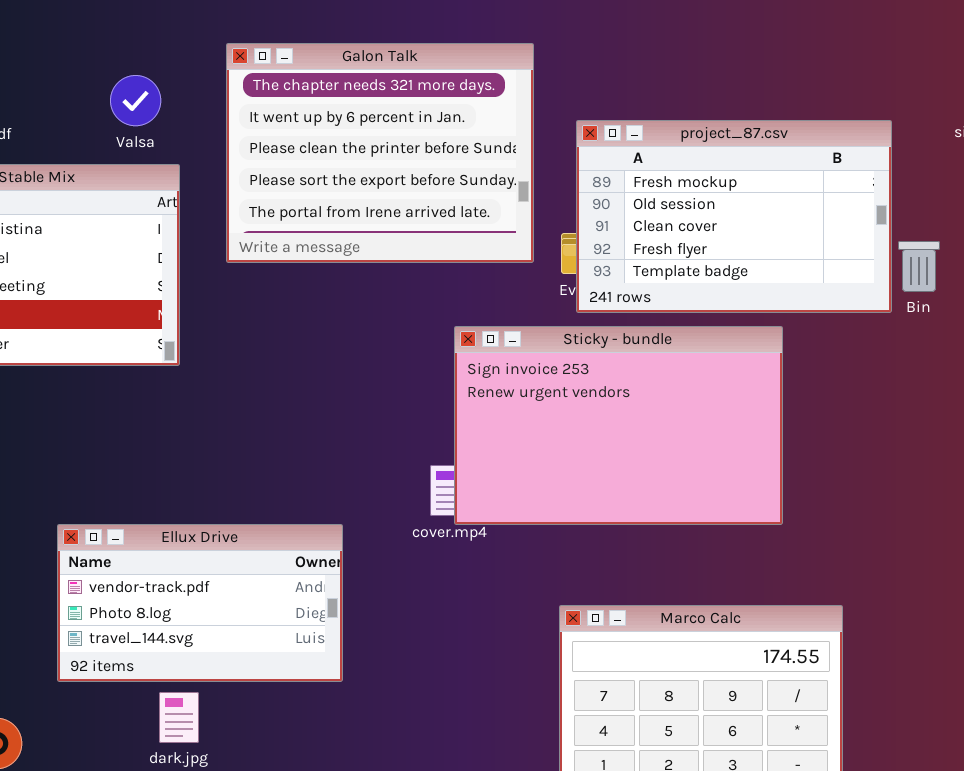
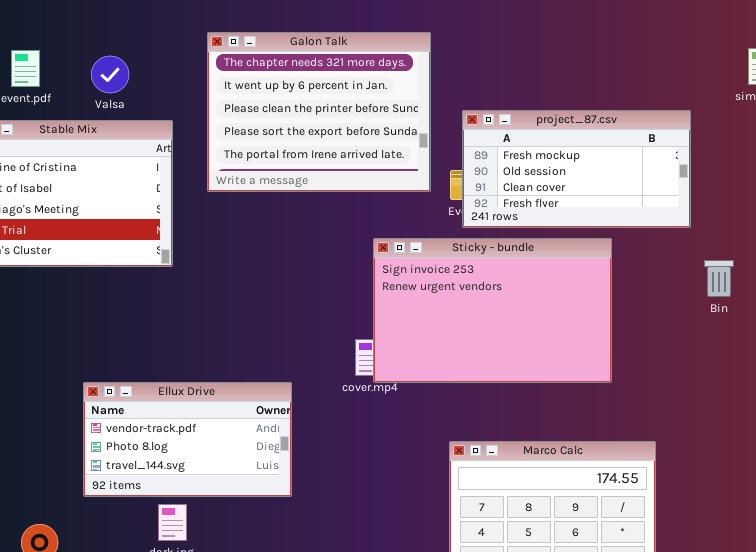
Valsa: [110,75,161,126] -> [91,56,129,93], moved
project_87.csv: [576,120,892,313] -> [462,110,691,228], resized
Bin: [898,241,940,292] -> [704,260,734,297], moved

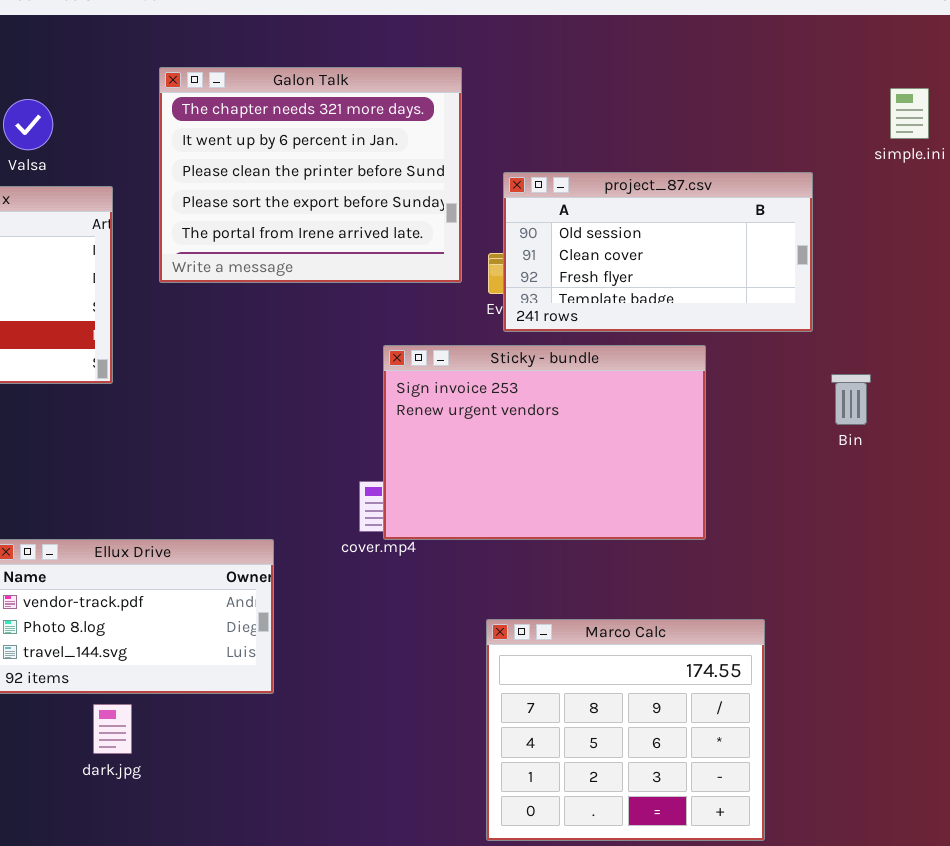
project_87.csv: [462,110,691,228] -> [503,172,813,332], scrolled down 1 row

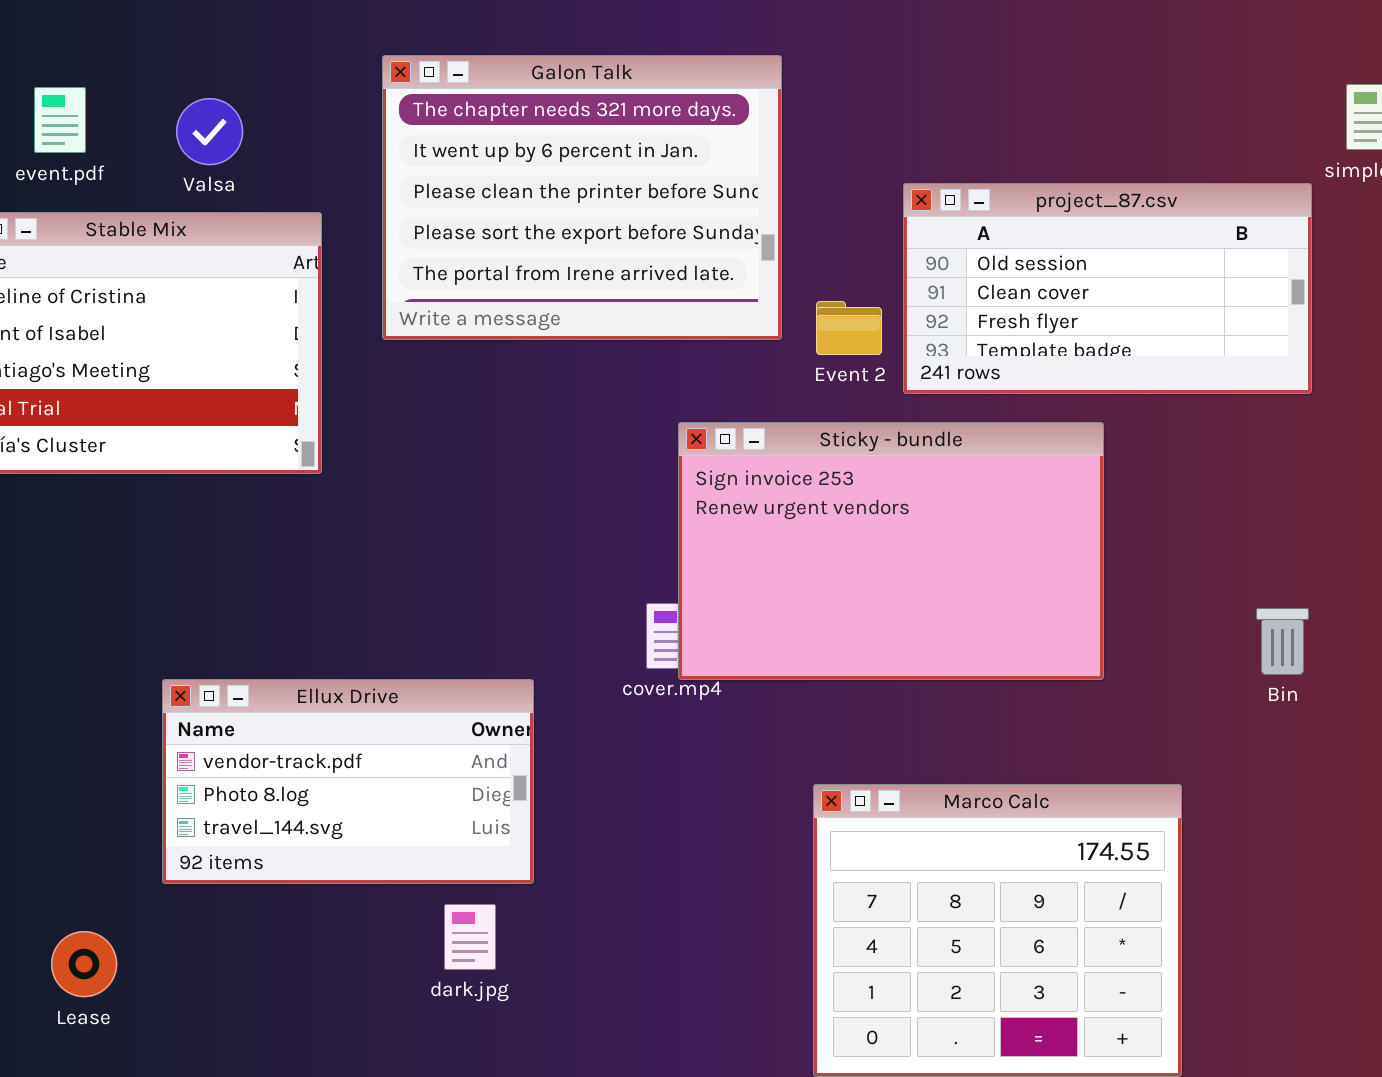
project_87.csv: [503,172,813,332] -> [903,183,1312,394], moved
Bin: [831,374,871,425] -> [1256,608,1309,675], moved
dark.jpg: [93,704,132,754] -> [444,904,496,970], moved

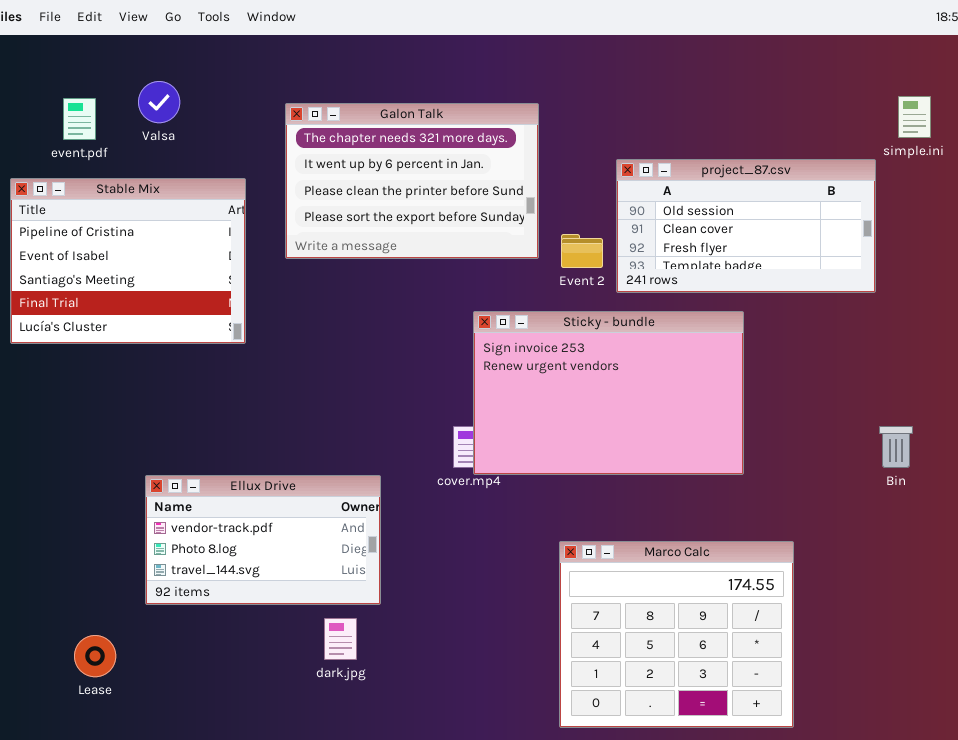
Galon Talk: [382,55,782,340] -> [285,103,539,259], resized
Valsa: [176,98,243,165] -> [138,81,180,123], moved
Bin: [1256,608,1309,675] -> [879,426,913,468], moved

